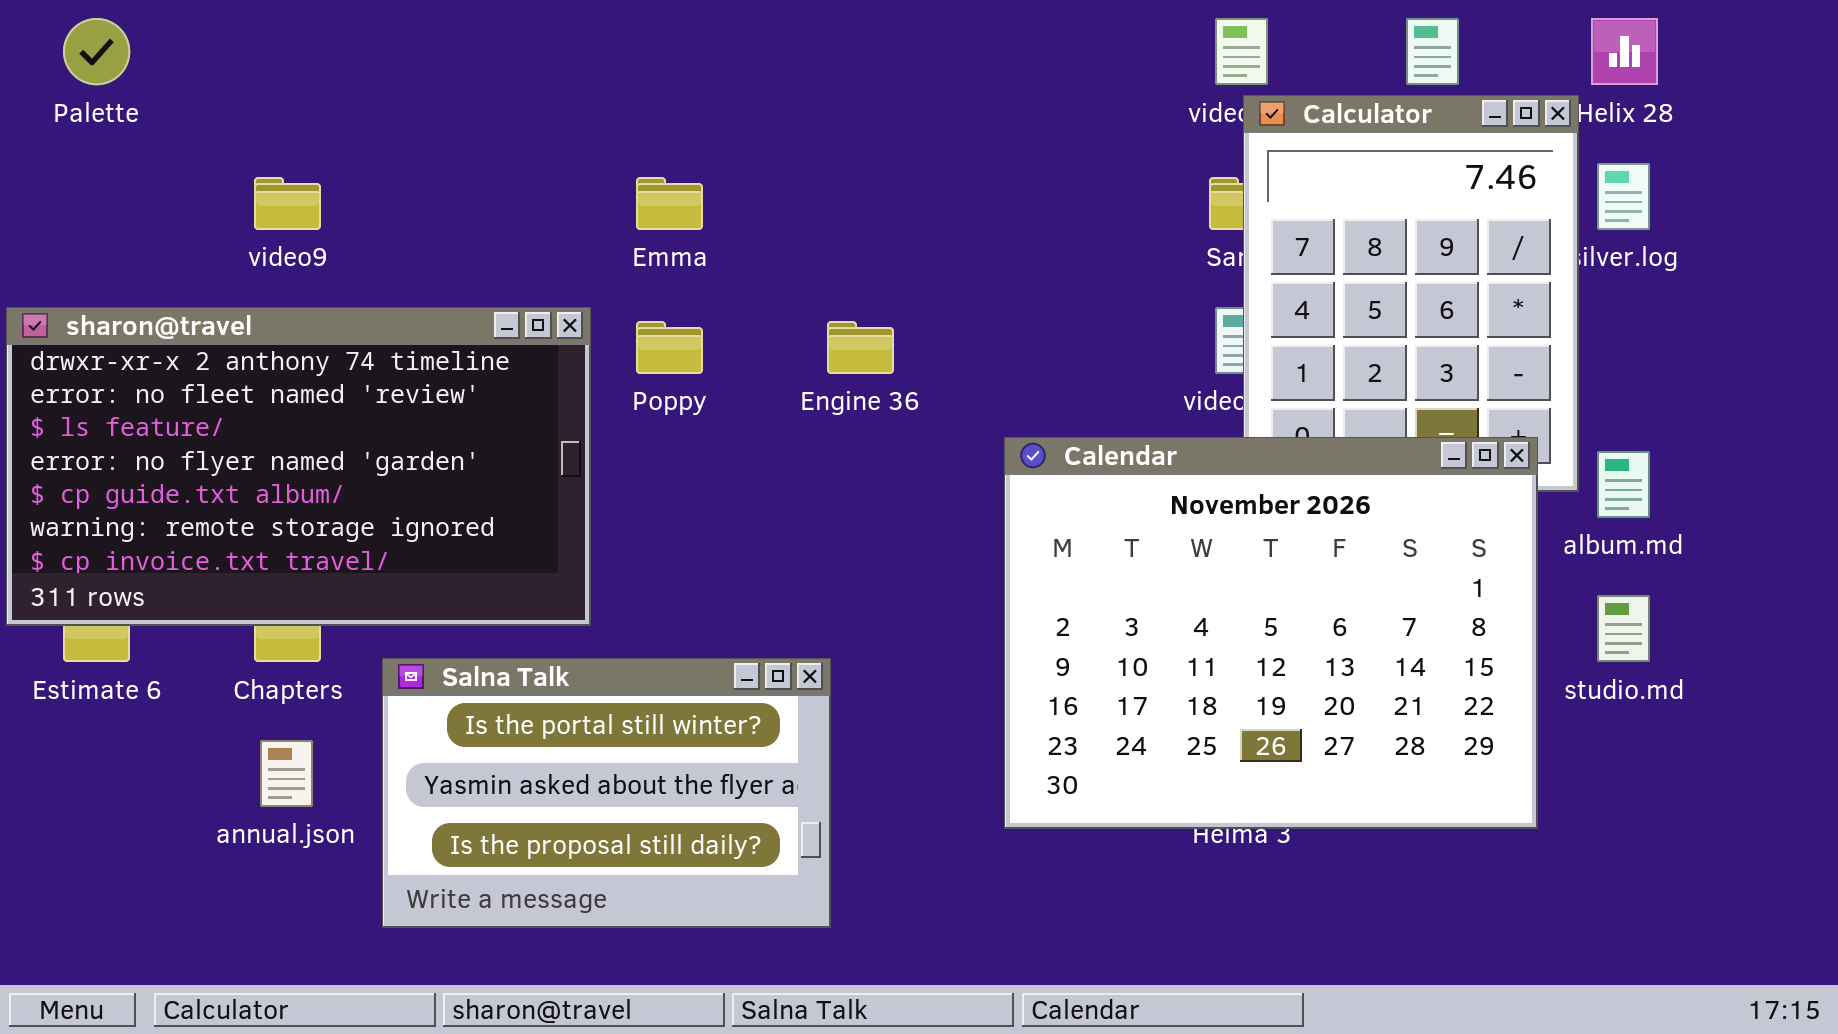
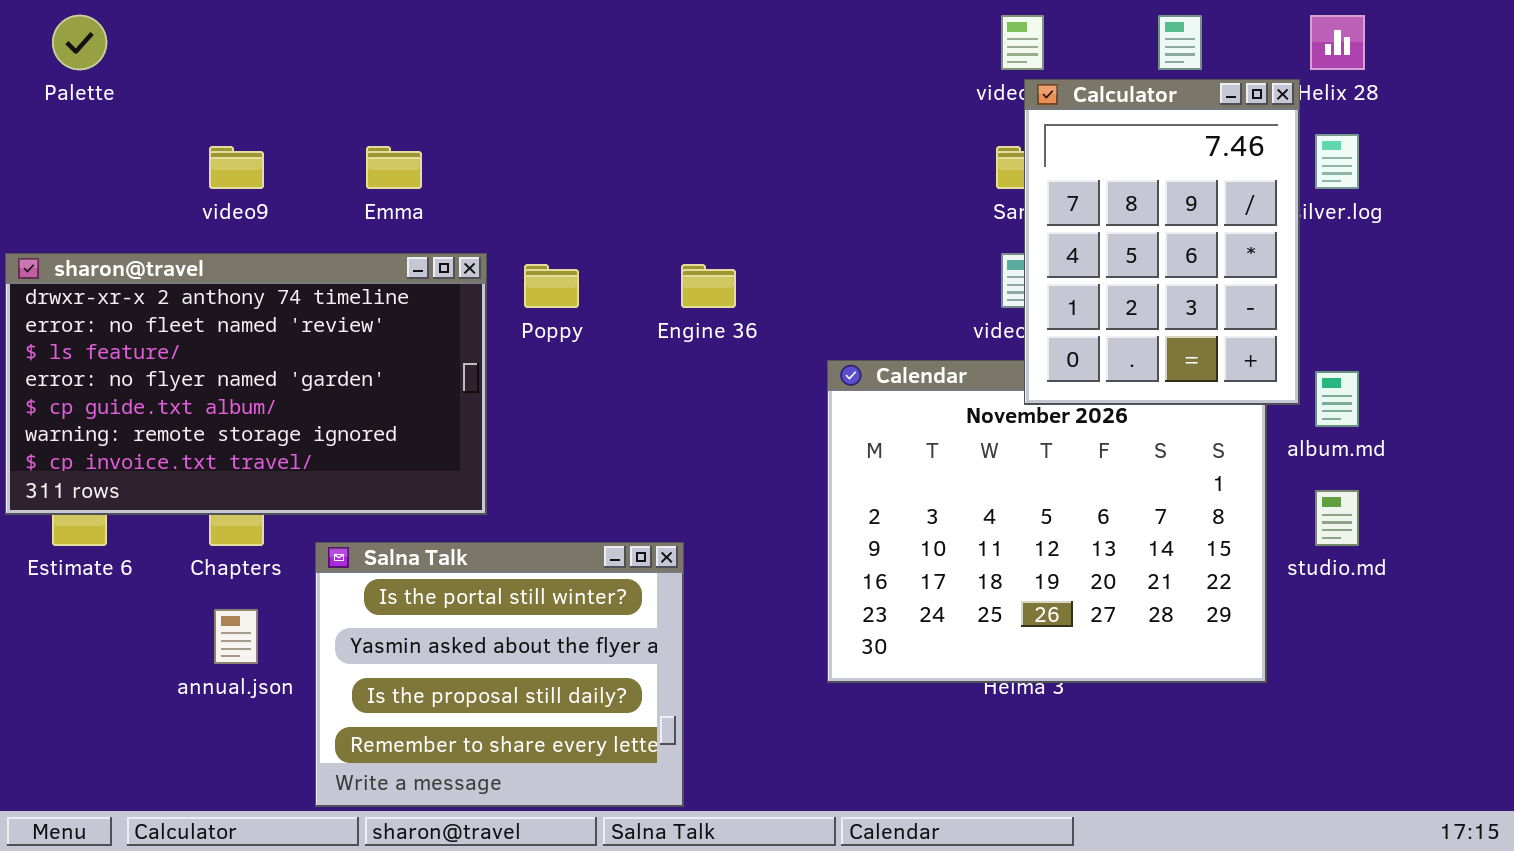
Calculator: [1243,95,1579,492] -> [1024,79,1300,405], raised
Emma: [636,177,703,230] -> [366,146,422,189], moved
Salna Talk: [382,658,831,928] -> [315,542,684,807], resized

